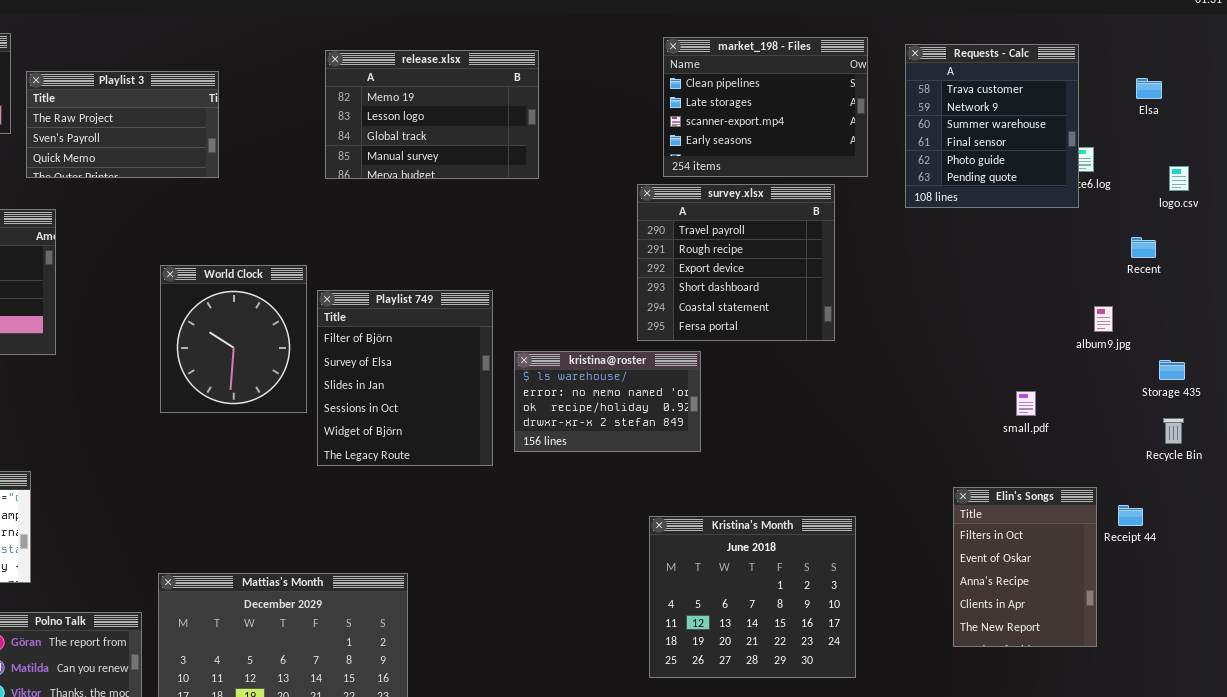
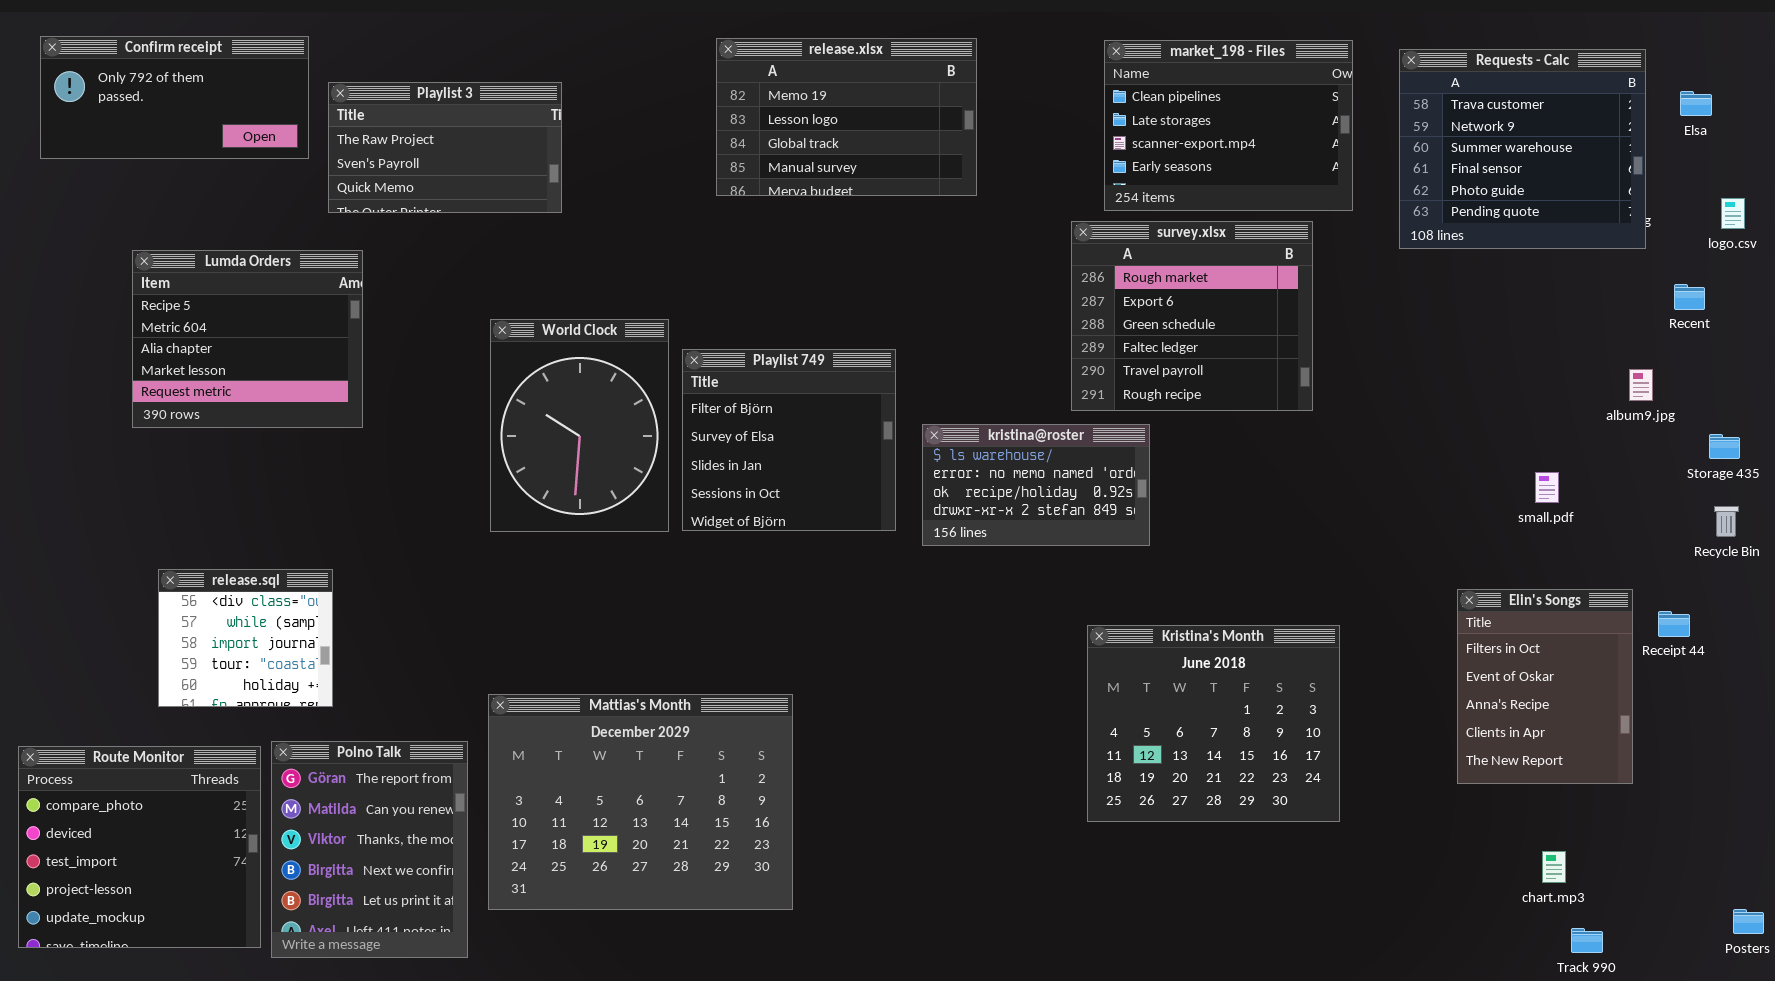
Requests - Calc: [905,44,1079,208] -> [1399,49,1646,249], resized
release.xlsx: [325,50,539,179] -> [716,38,977,196], moved
survey.xlsx: [637,184,835,341] -> [1071,221,1313,411], scrolled up 4 rows
World Clock: [160,265,307,413] -> [490,319,669,532], resized
Playlist 749: [317,290,493,466] -> [682,349,896,531], resized

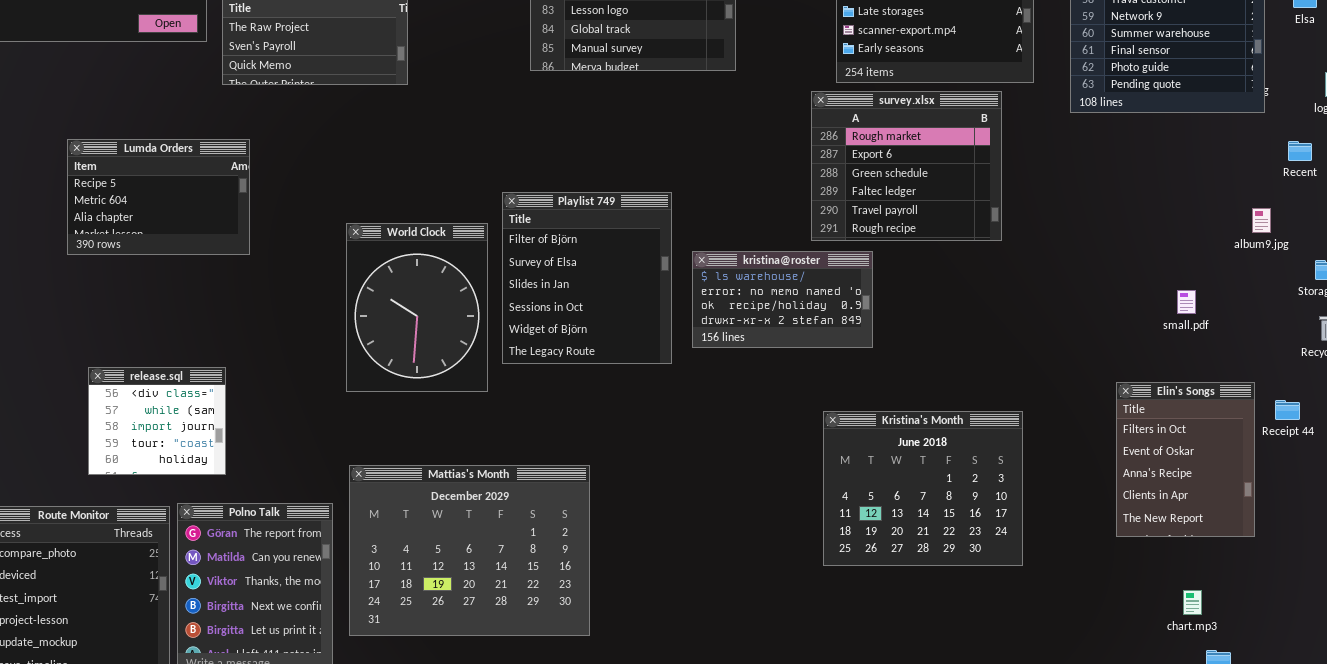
Lumda Orders: [132,250,363,428] -> [67,139,250,255], resized
World Clock: [490,319,669,532] -> [346,223,488,392], moved
Playlist 749: [682,349,896,531] -> [502,192,672,364], resized

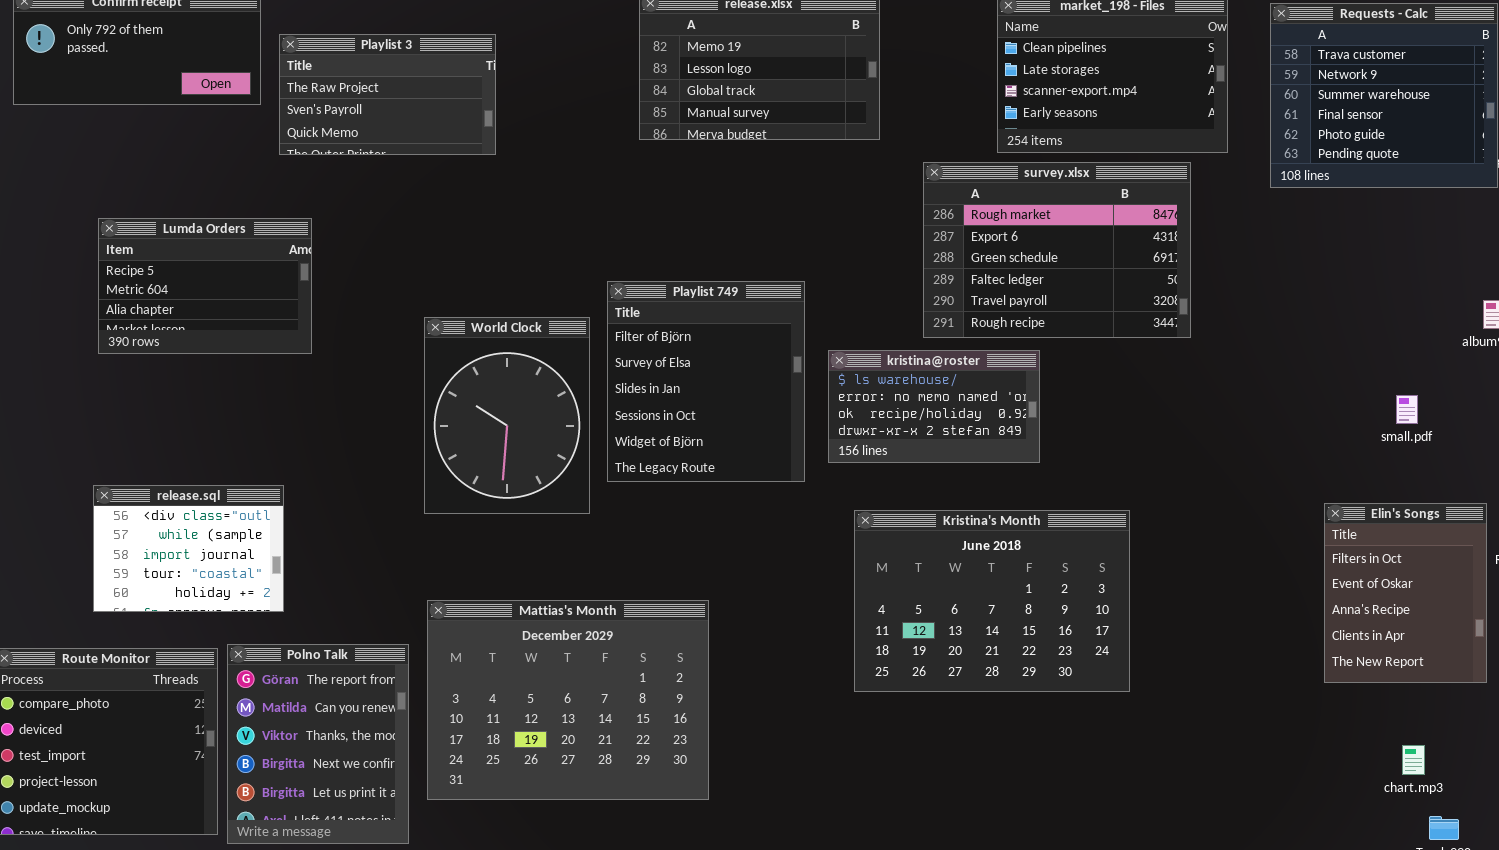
survey.xlsx: [811,91,1002,241] -> [923,162,1191,338], resized
release.sql: [88,367,226,475] -> [93,485,284,612], resized
Kristina's Month: [823,411,1023,566] -> [854,510,1130,692], moved, resized

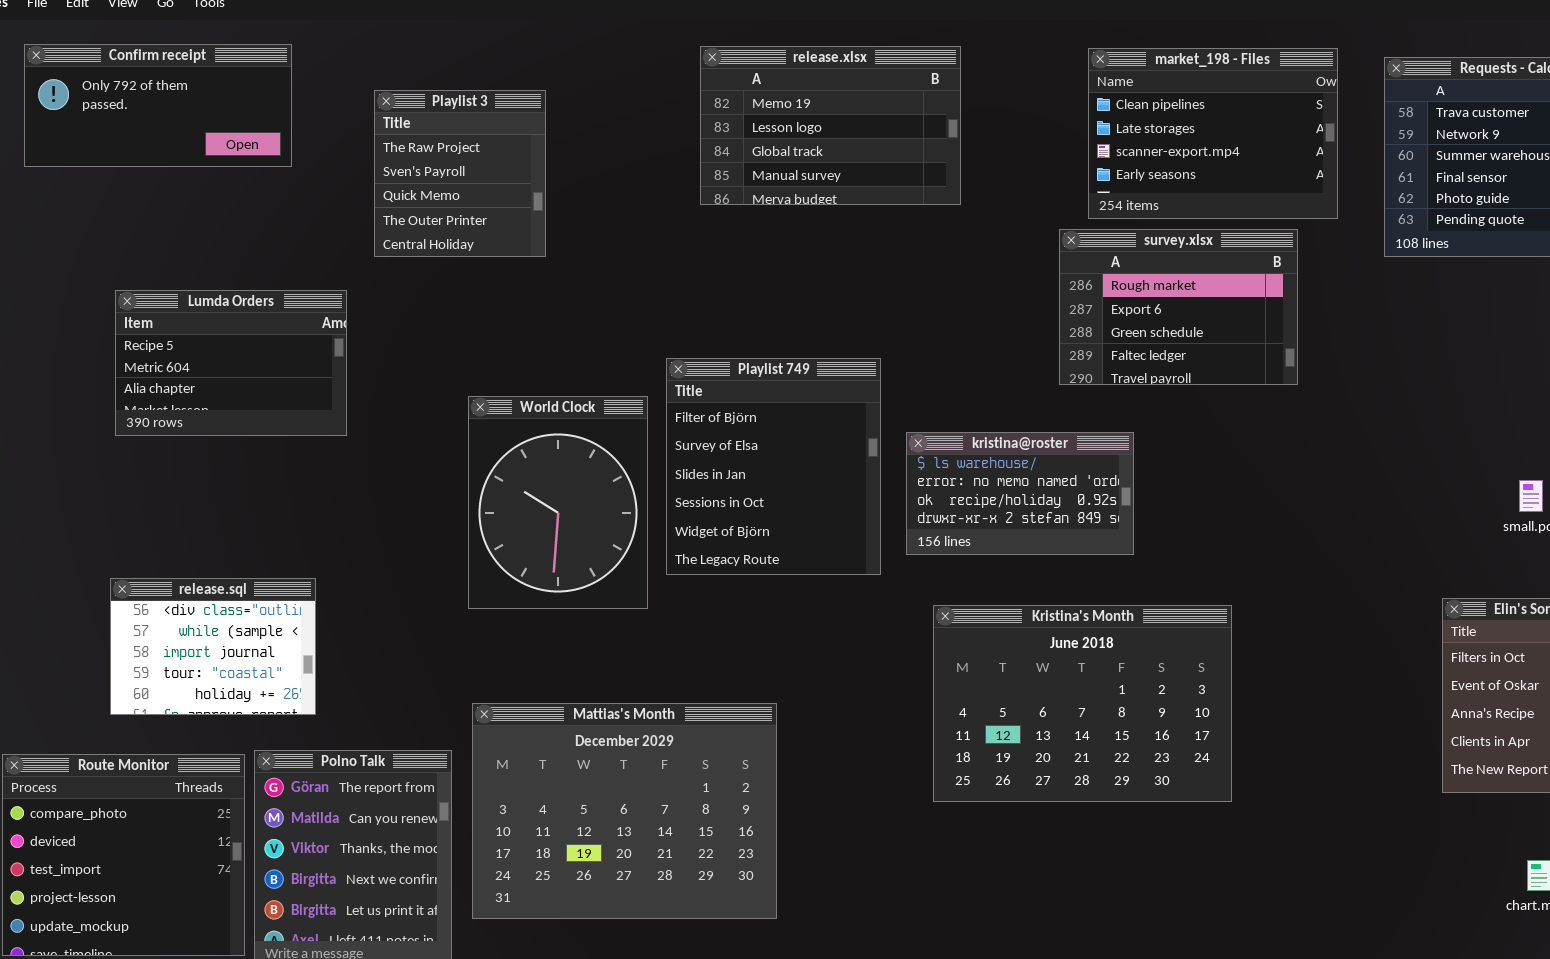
Playlist 3: [279,34,496,155] -> [374,90,546,257], resized
survey.xlsx: [923,162,1191,338] -> [1059,229,1298,385], resized

